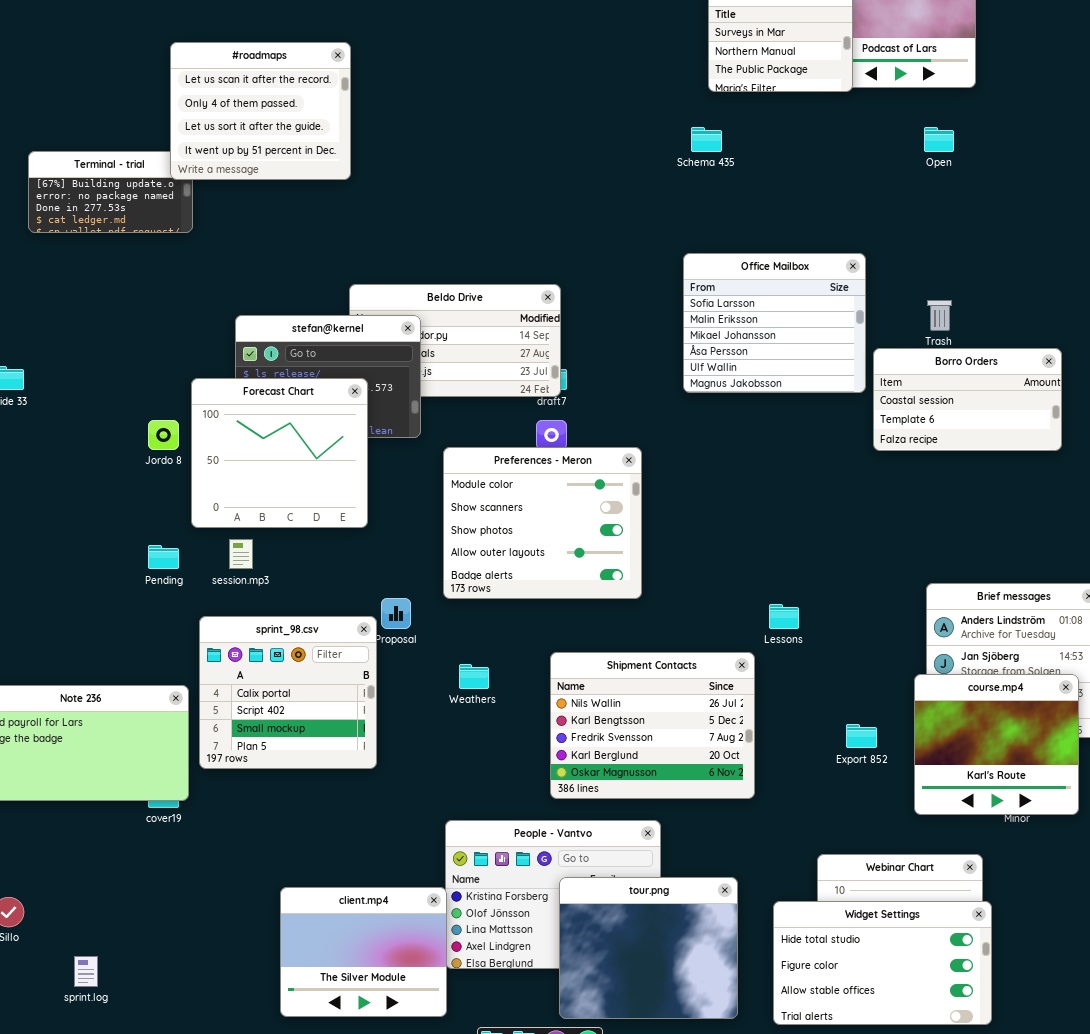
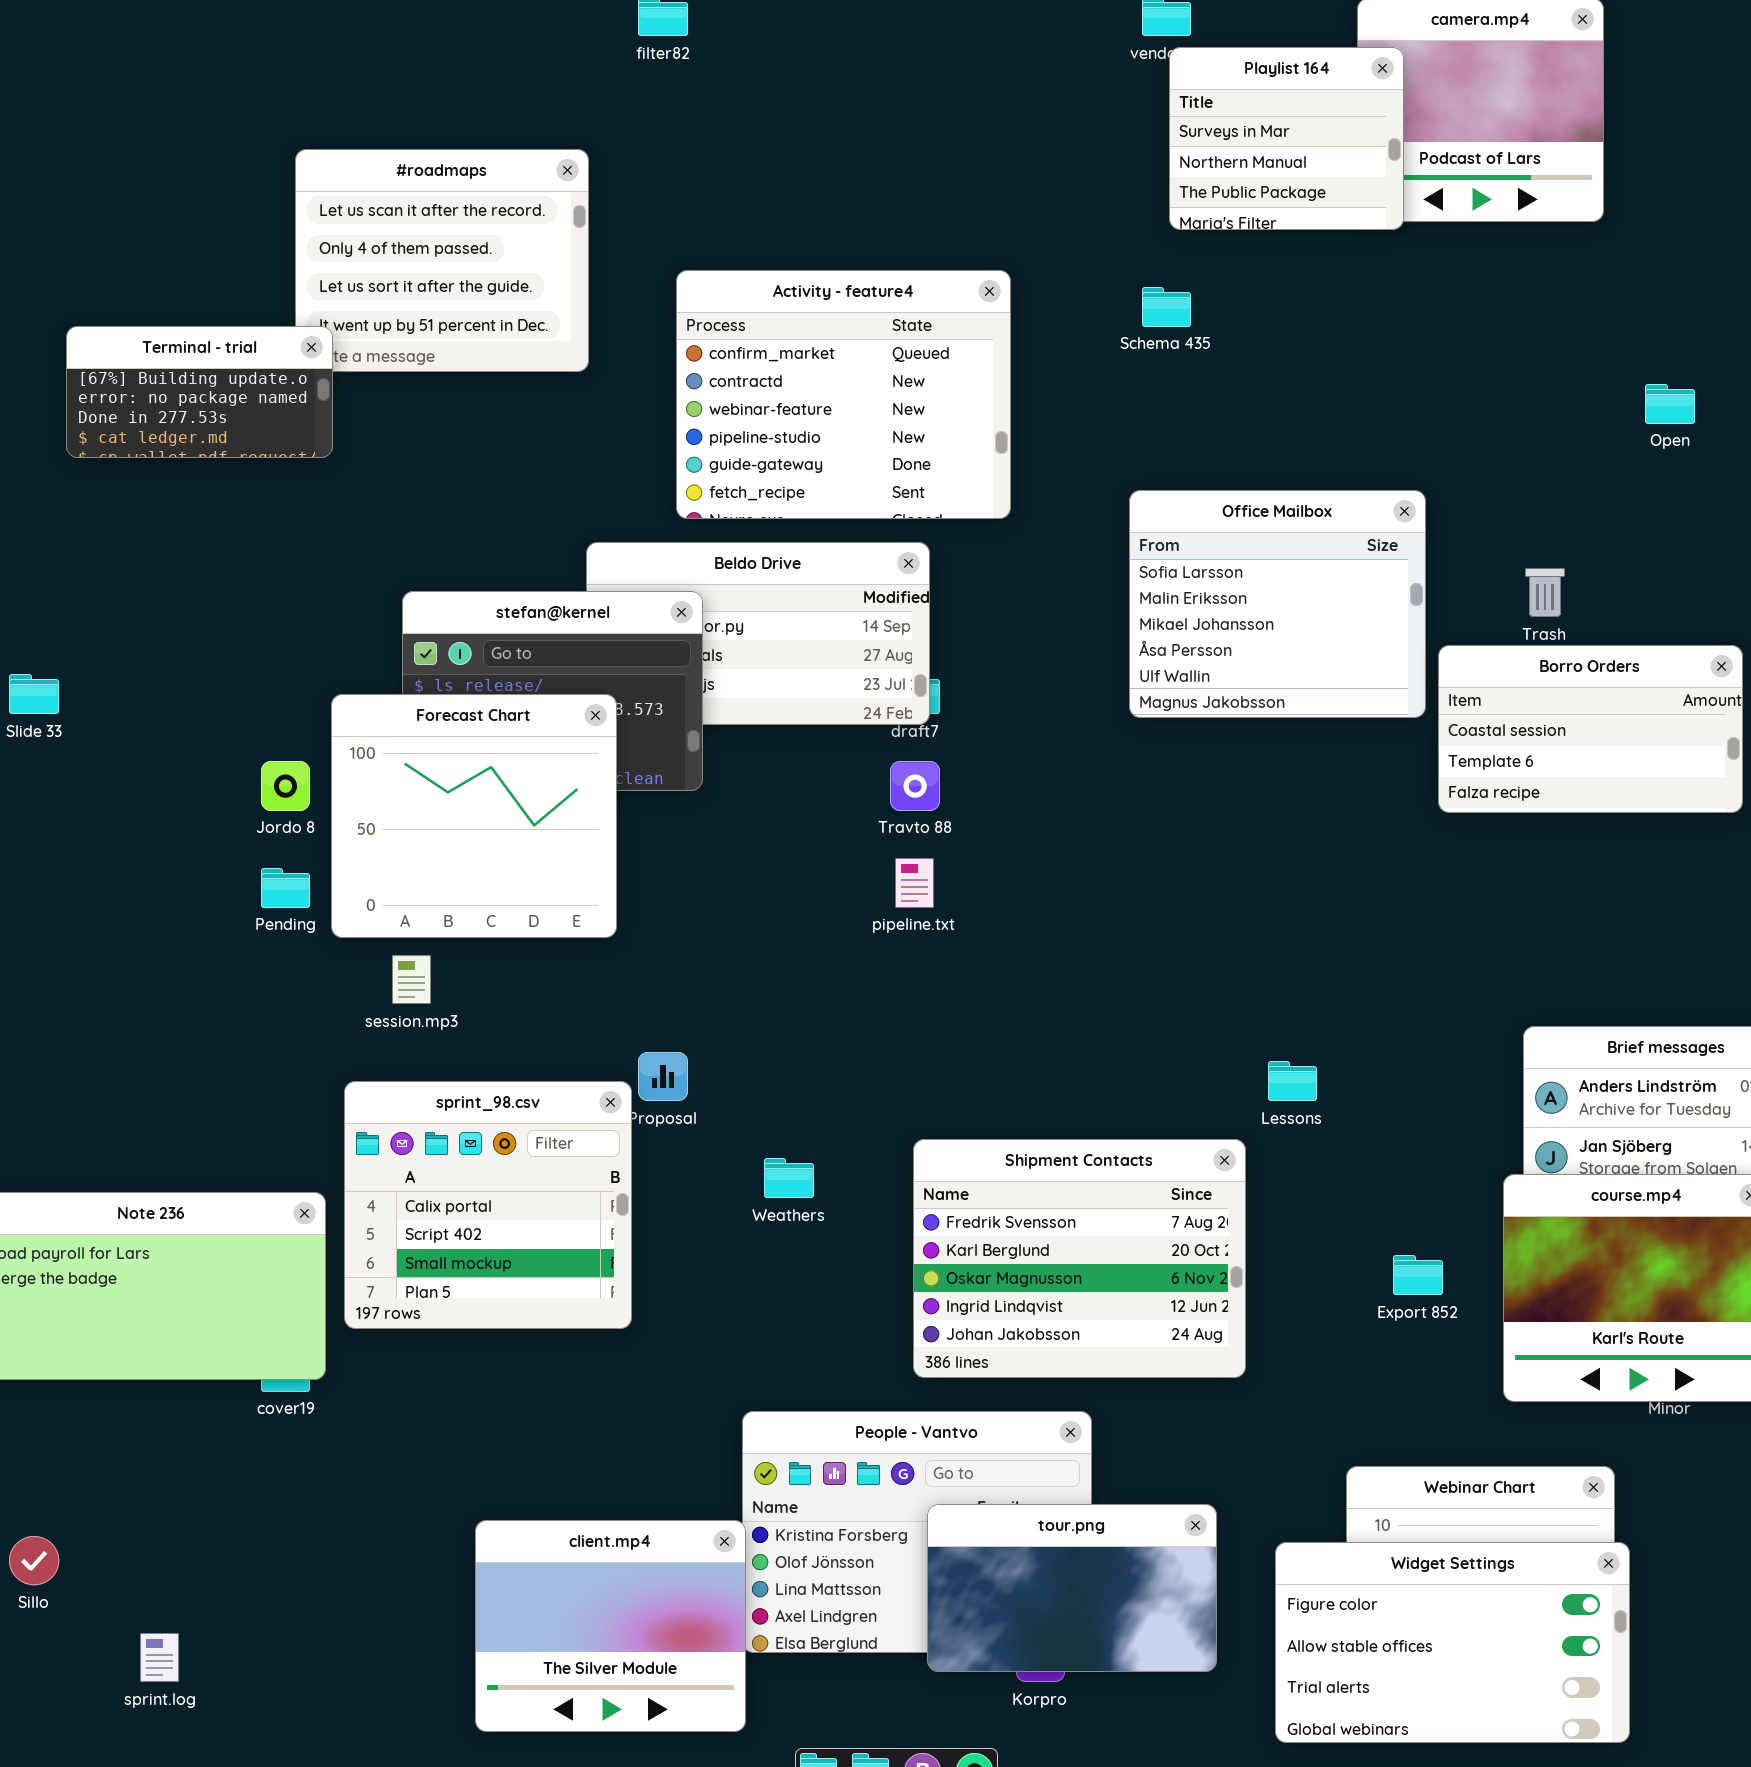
Activity - feature4: none -> [676,270,1011,519], opened
Open: [924,127,954,152] -> [1645,384,1695,424], moved
Terminal - trial: [28,151,193,233] -> [66,326,333,458], raised
Preferences - Meron: [443,447,642,599] -> none, closed
Pending: [148,545,179,569] -> [261,868,310,908], moved
Shipment Contacts: [550,652,755,799] -> [913,1139,1246,1378], scrolled down 2 rows
tour.png: [559,877,738,1019] -> [927,1504,1217,1672], resized
Widget Settings: [773,901,992,1025] -> [1275,1542,1630,1743], scrolled down 1 row

